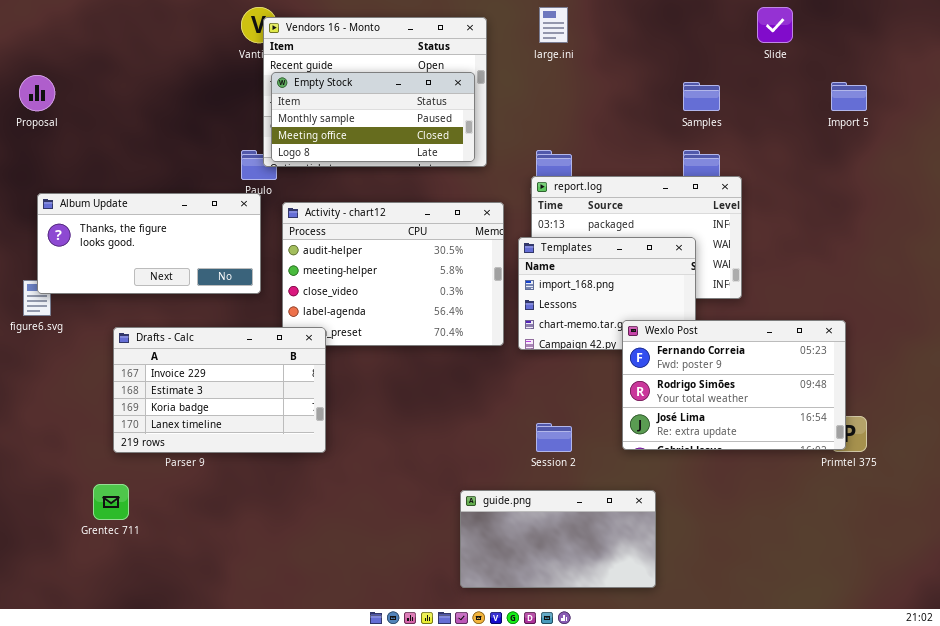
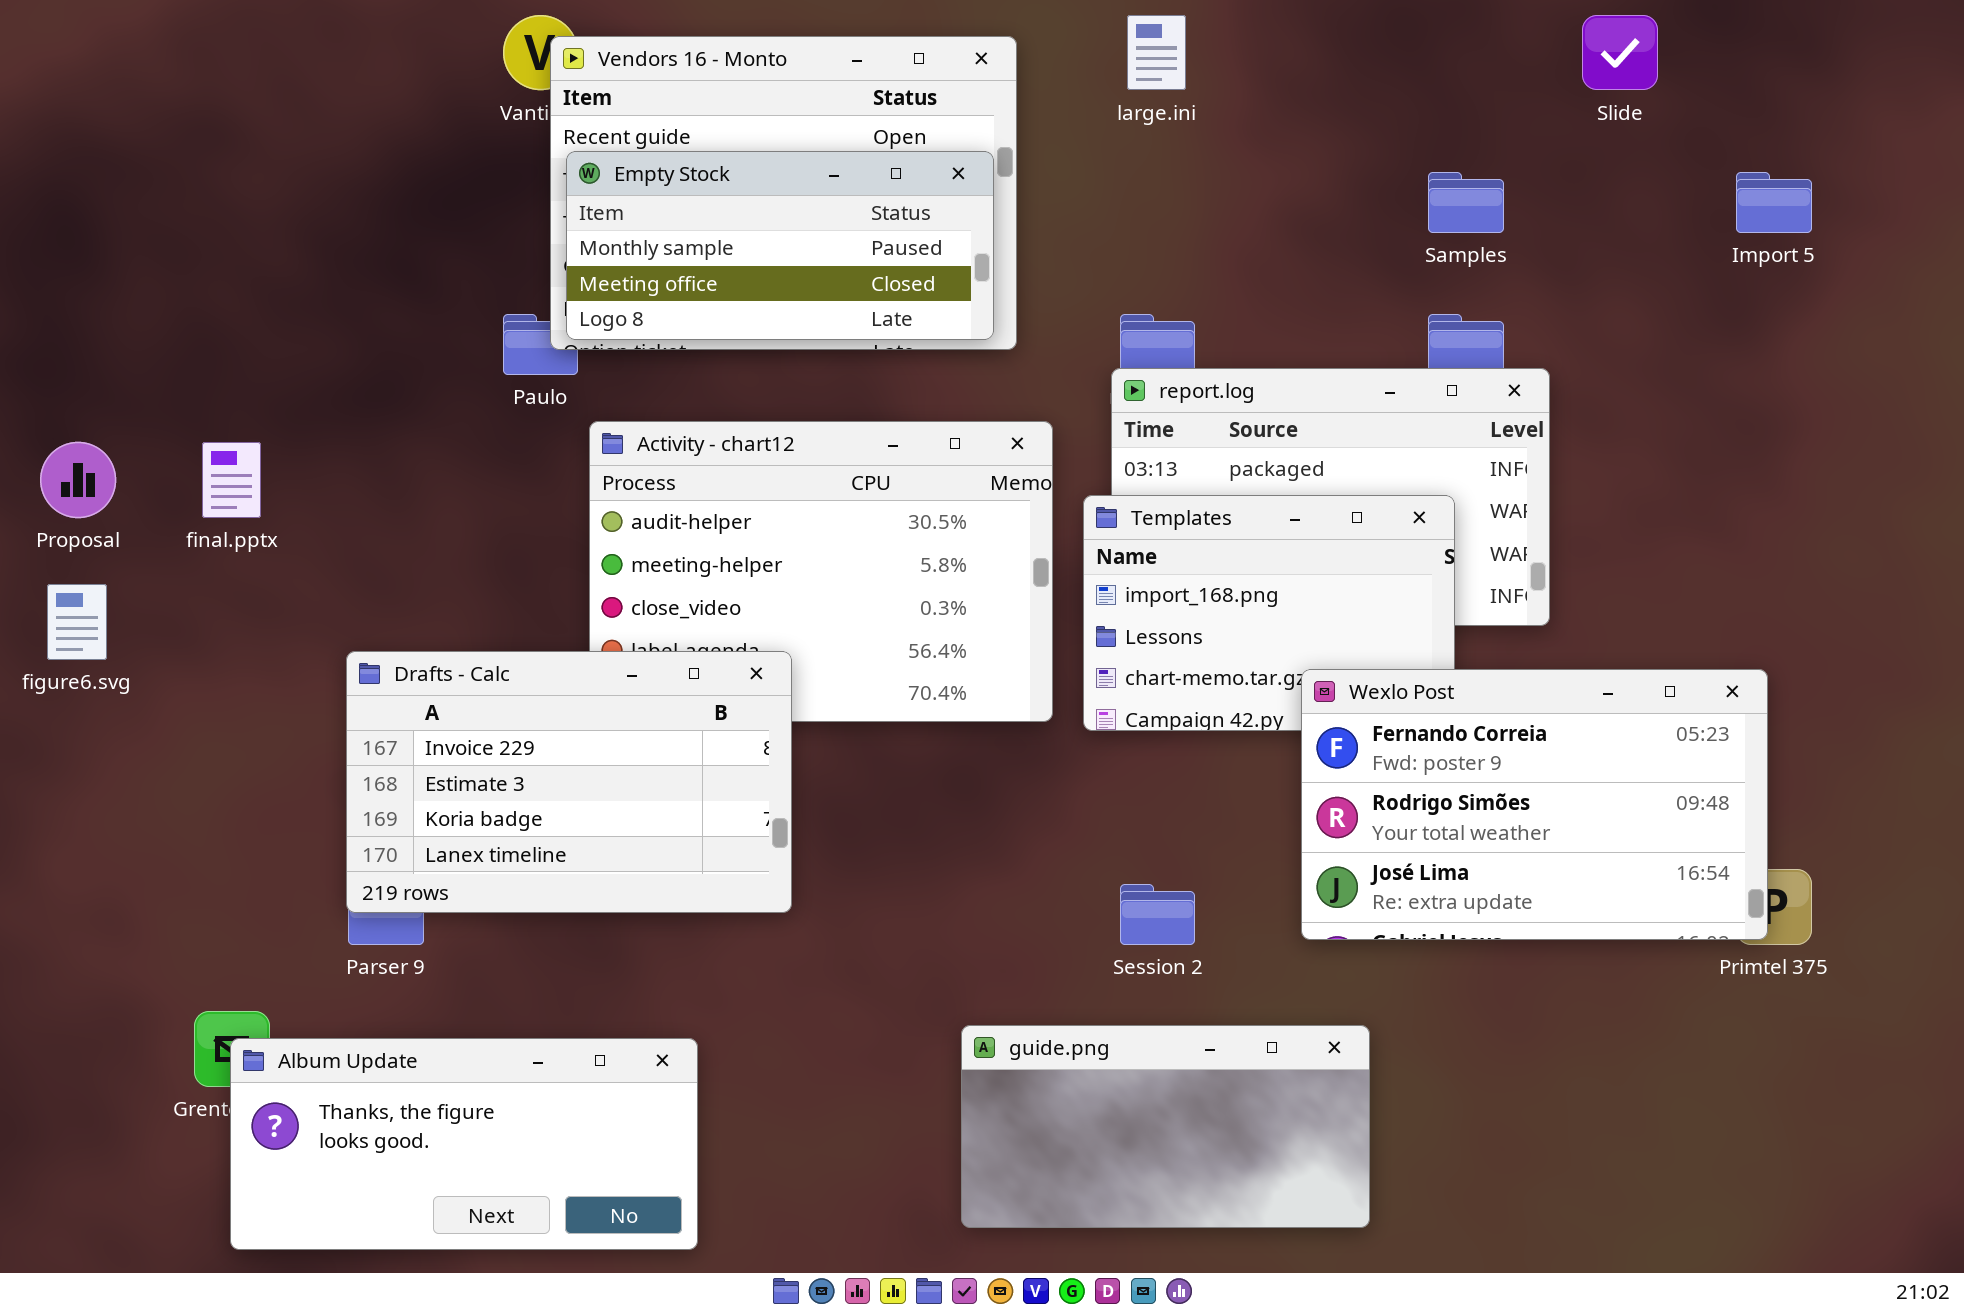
Proposal: [19,75,55,111] -> [40,442,116,518], moved
Album Update: [37,193,261,294] -> [230,1038,698,1250], moved
Drafts - Calc: [113,327,326,453] -> [346,651,792,913], moved

